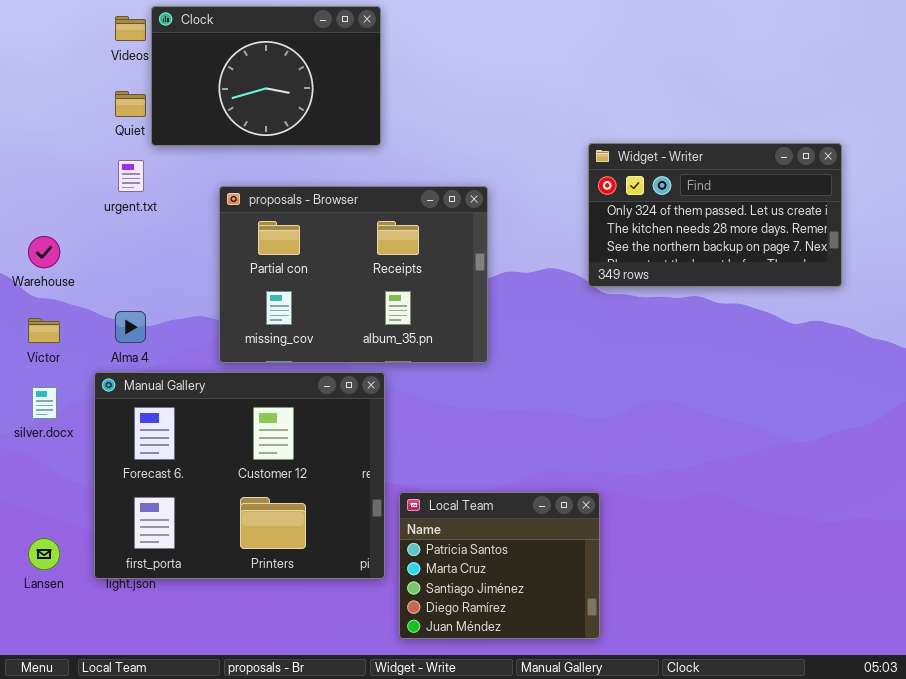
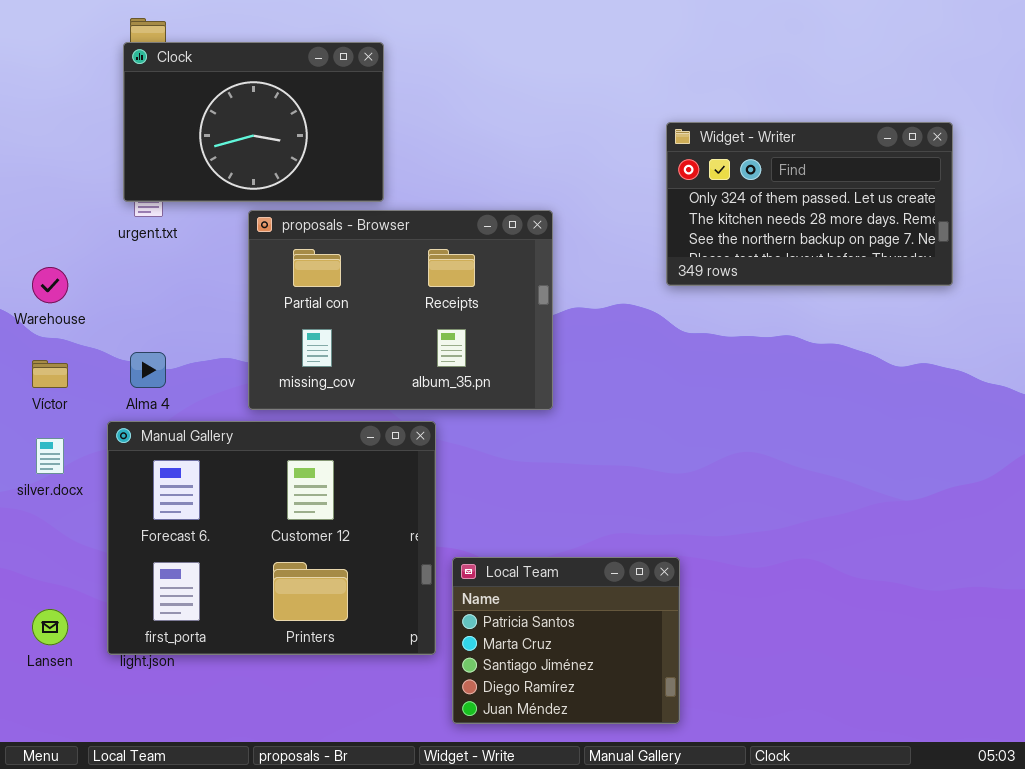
Clock: [151,6,381,146] -> [123,42,384,202], moved
Widget - Writer: [588,143,842,287] -> [666,122,953,286], moved

